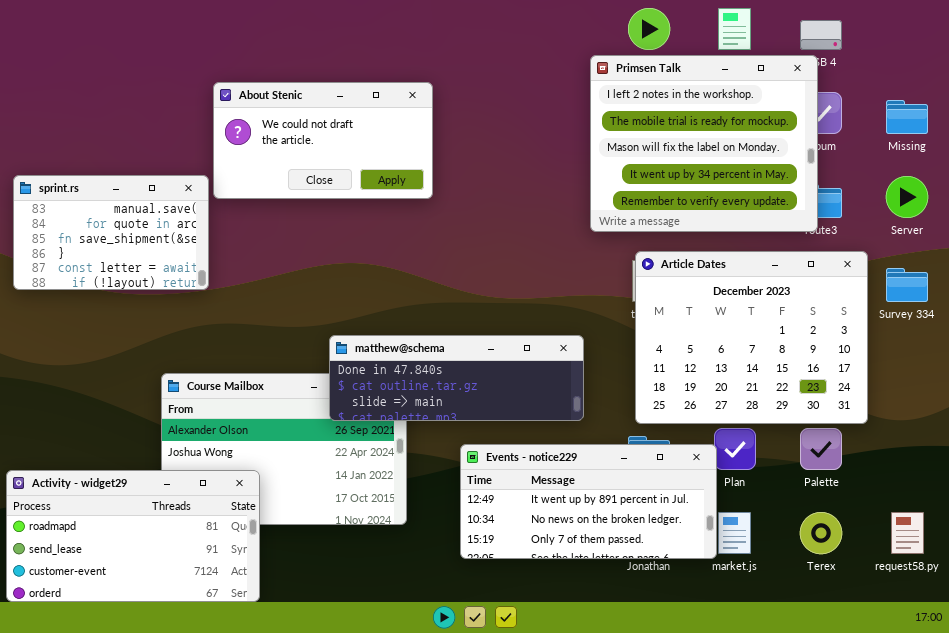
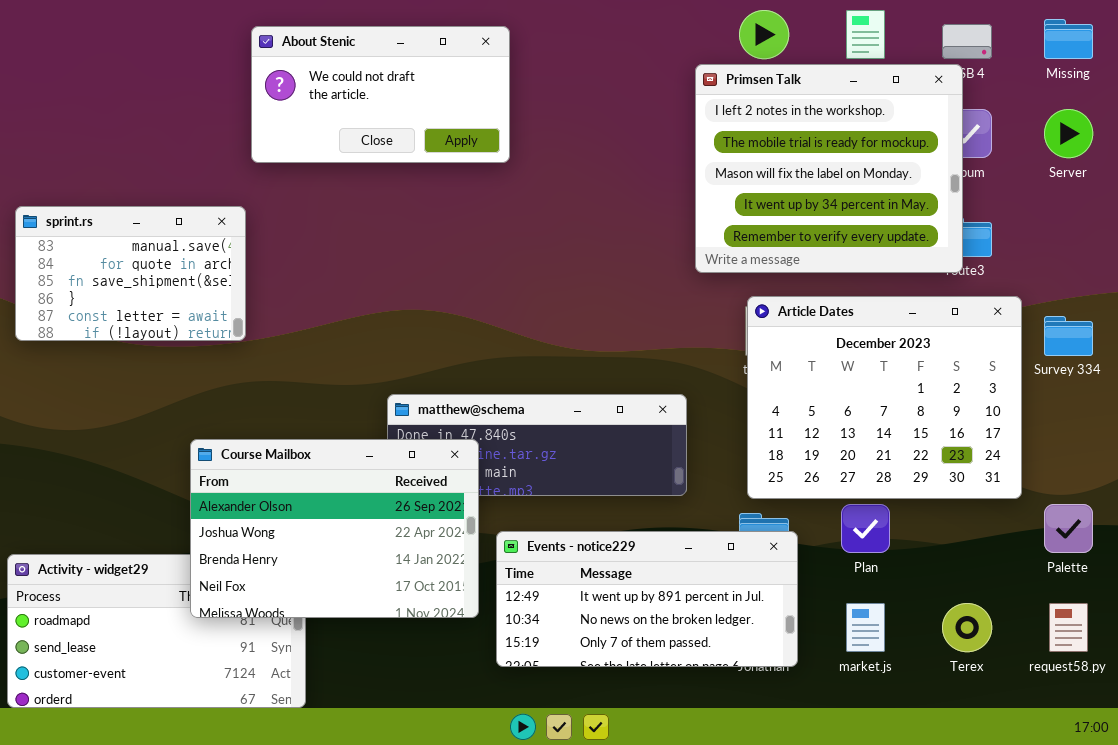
About Stenic: [213,82,433,199] -> [251,26,510,163], moved
Missing: [886,100,928,134] -> [1044,19,1093,59], moved
Server: [886,176,928,218] -> [1044,109,1093,158], moved
Course Mailbox: [161,373,407,525] -> [190,439,479,618], raised
Palette: [800,428,842,470] -> [1044,504,1093,553], moved
Events - notice229: [460,444,717,559] -> [496,531,798,667], moved

